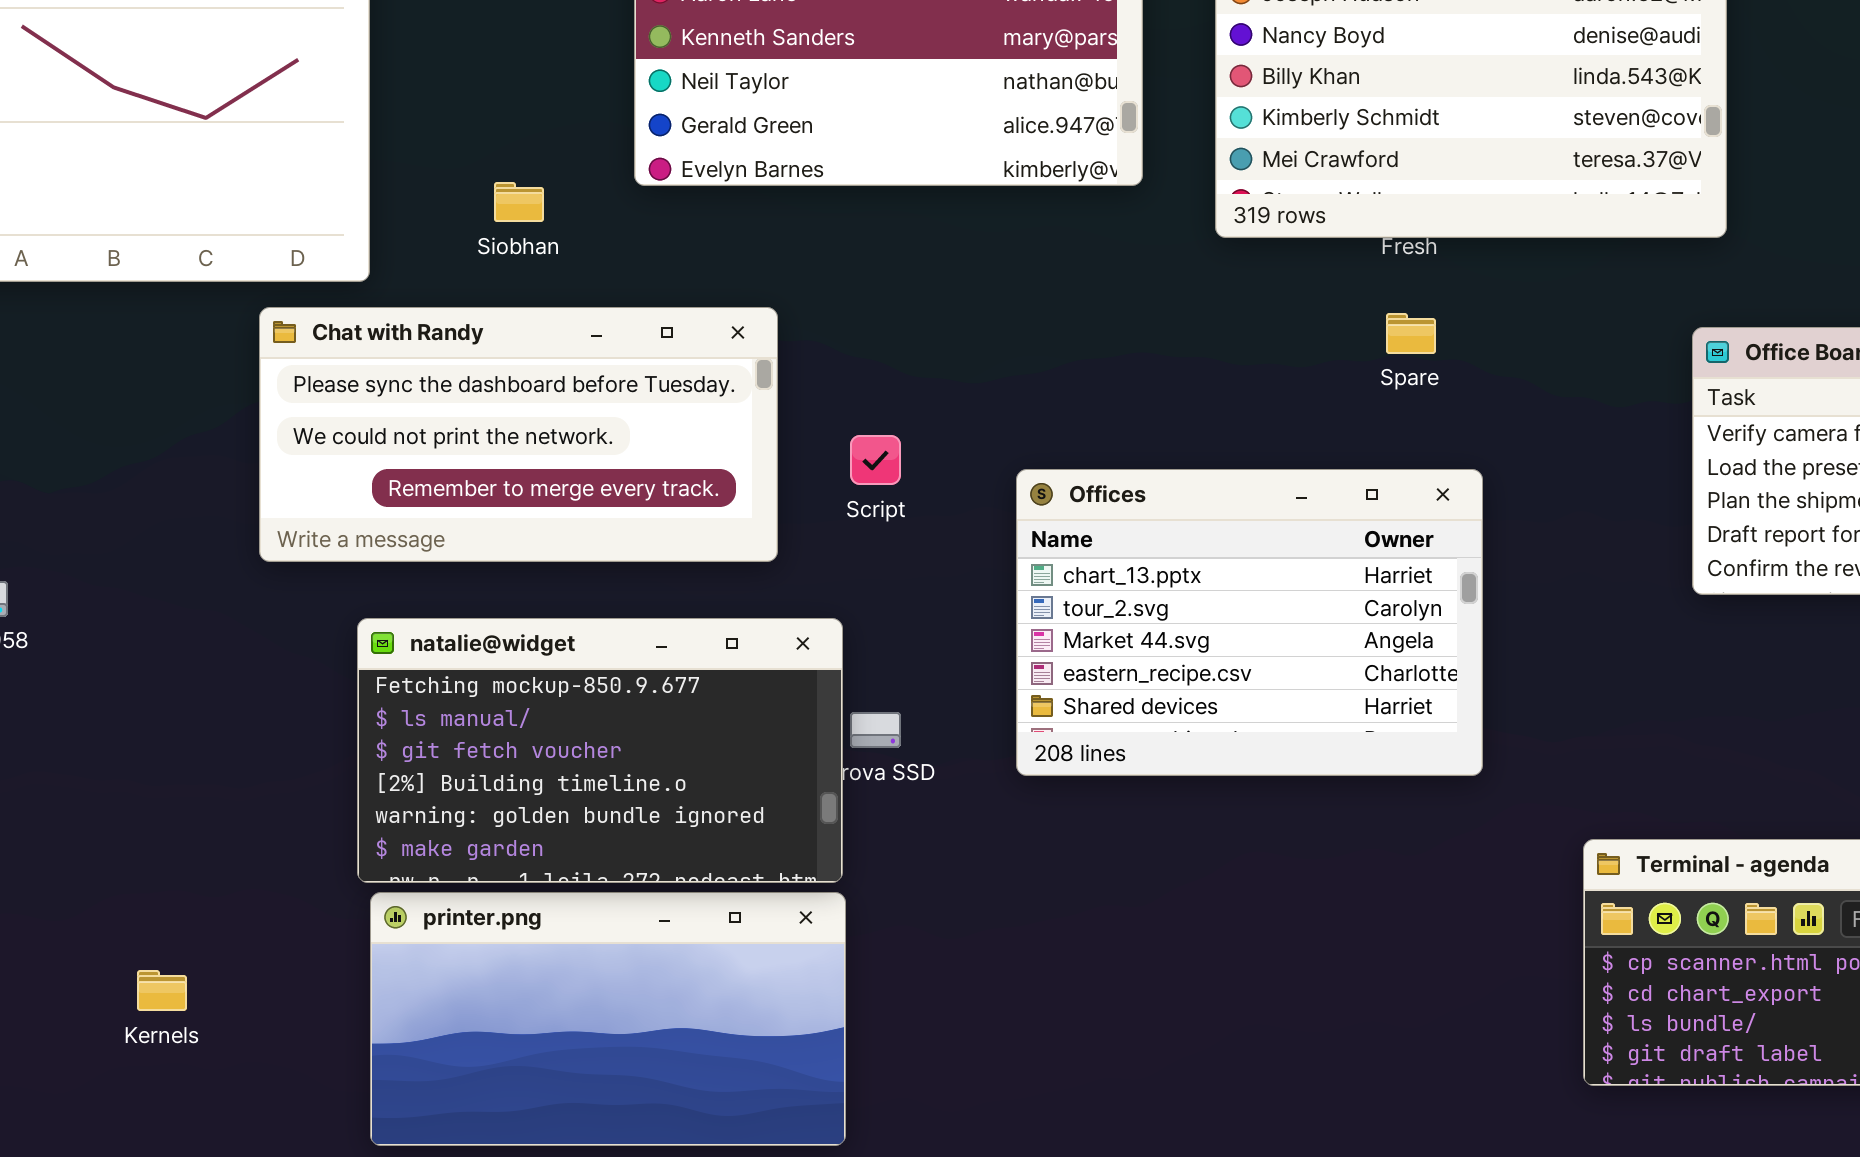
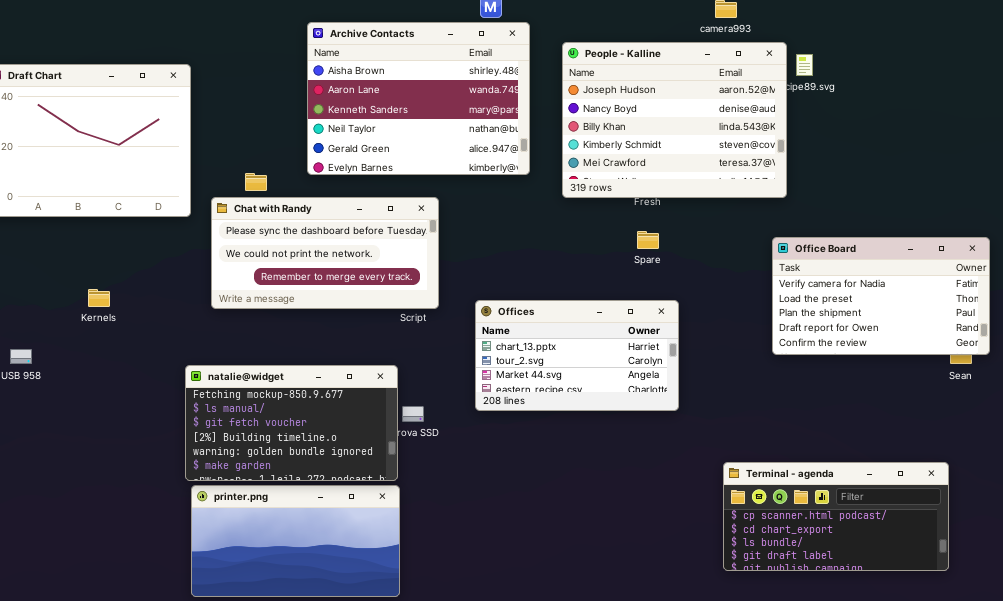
Chat with Randy: [259,307,778,562] -> [211,197,439,309], moved
Offices: [1016,469,1483,776] -> [475,300,679,411], resized
Kernels: [137,970,187,1011] -> [88,289,110,307], moved

